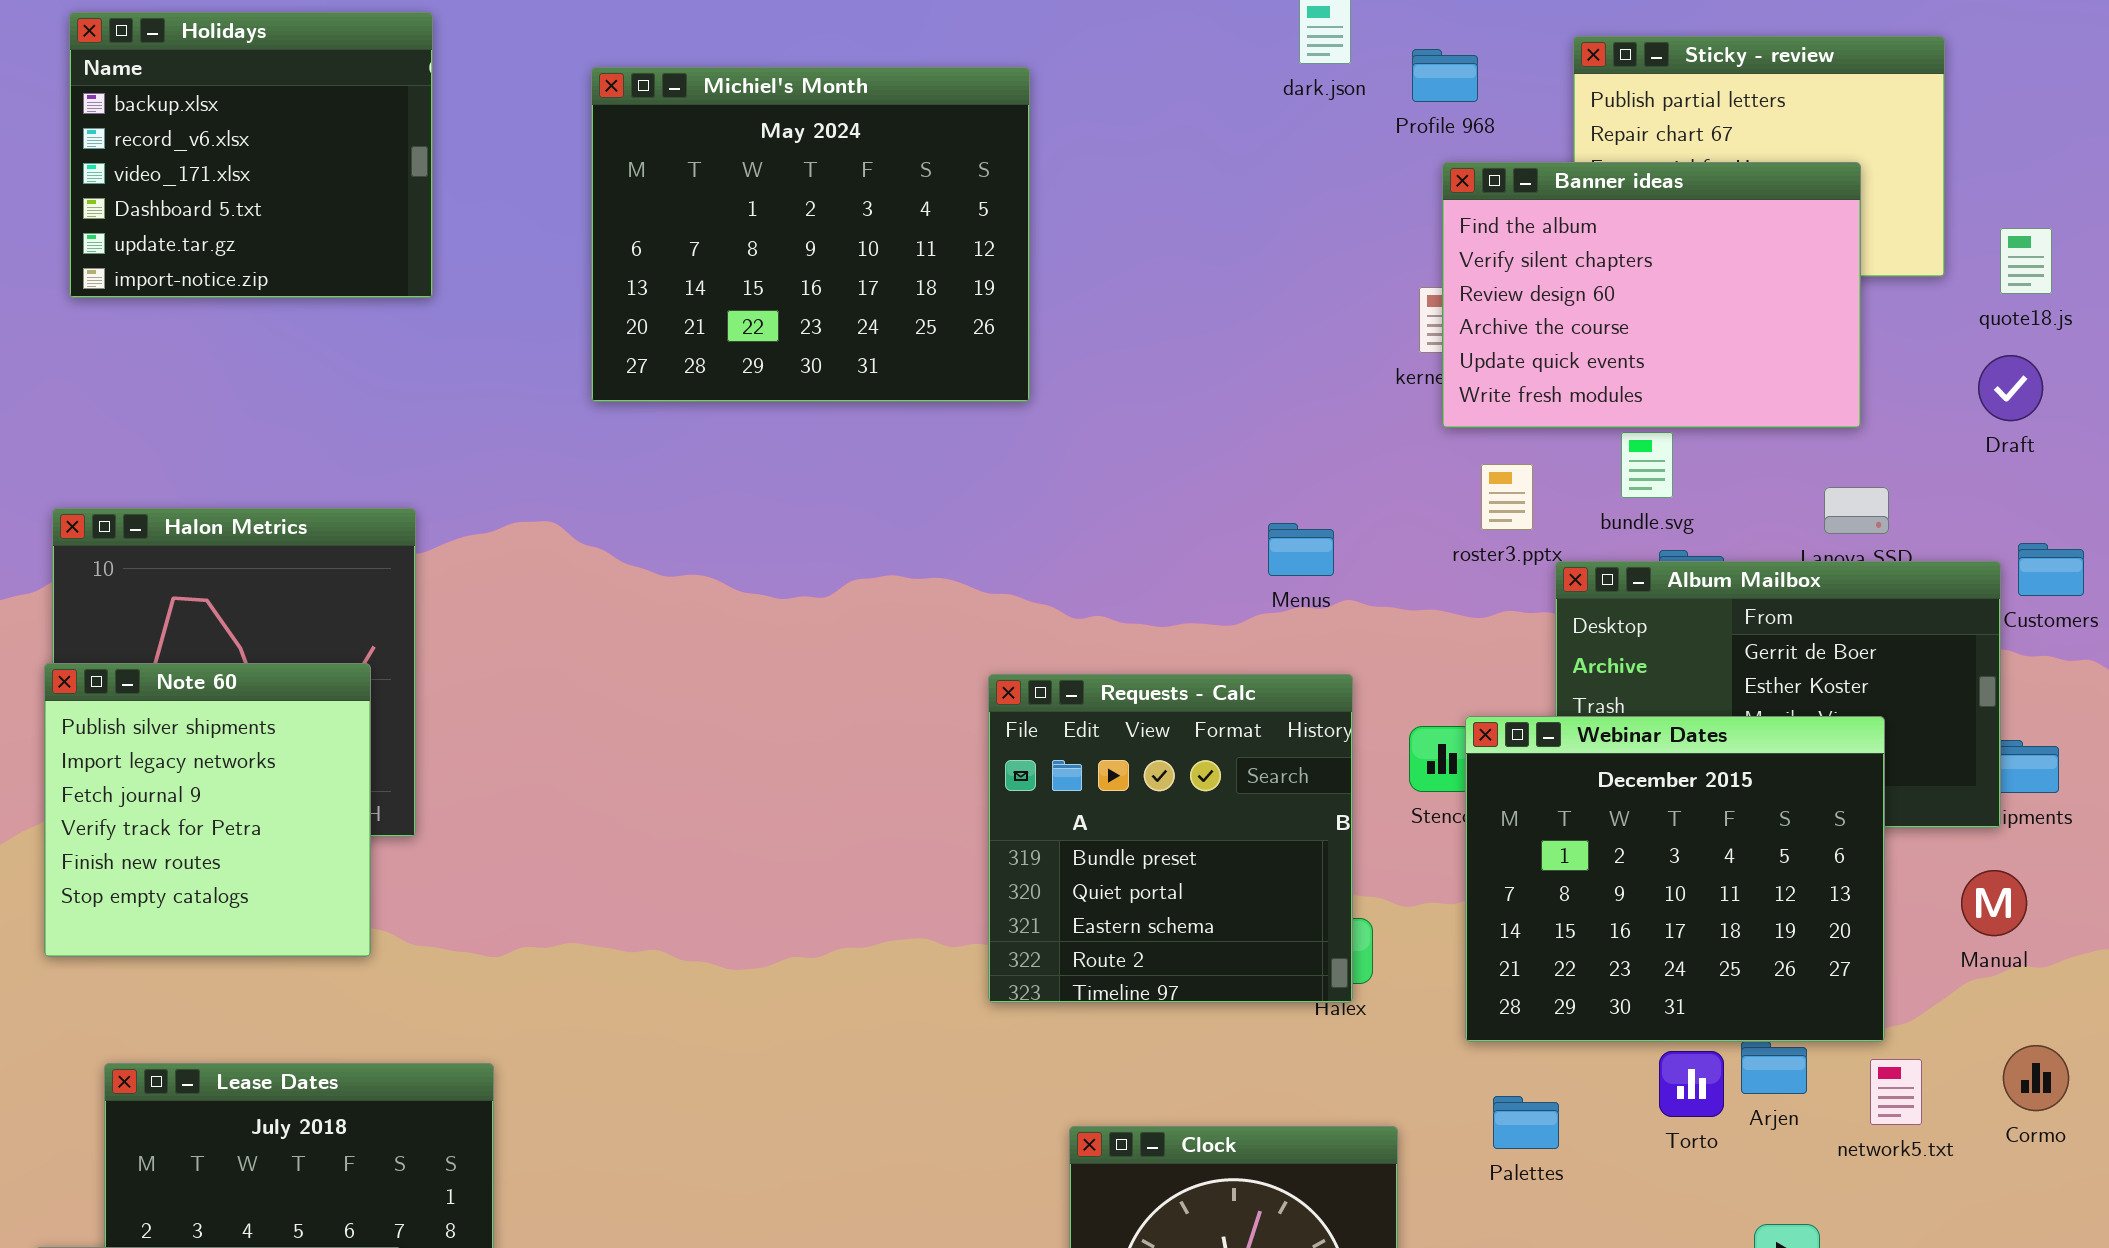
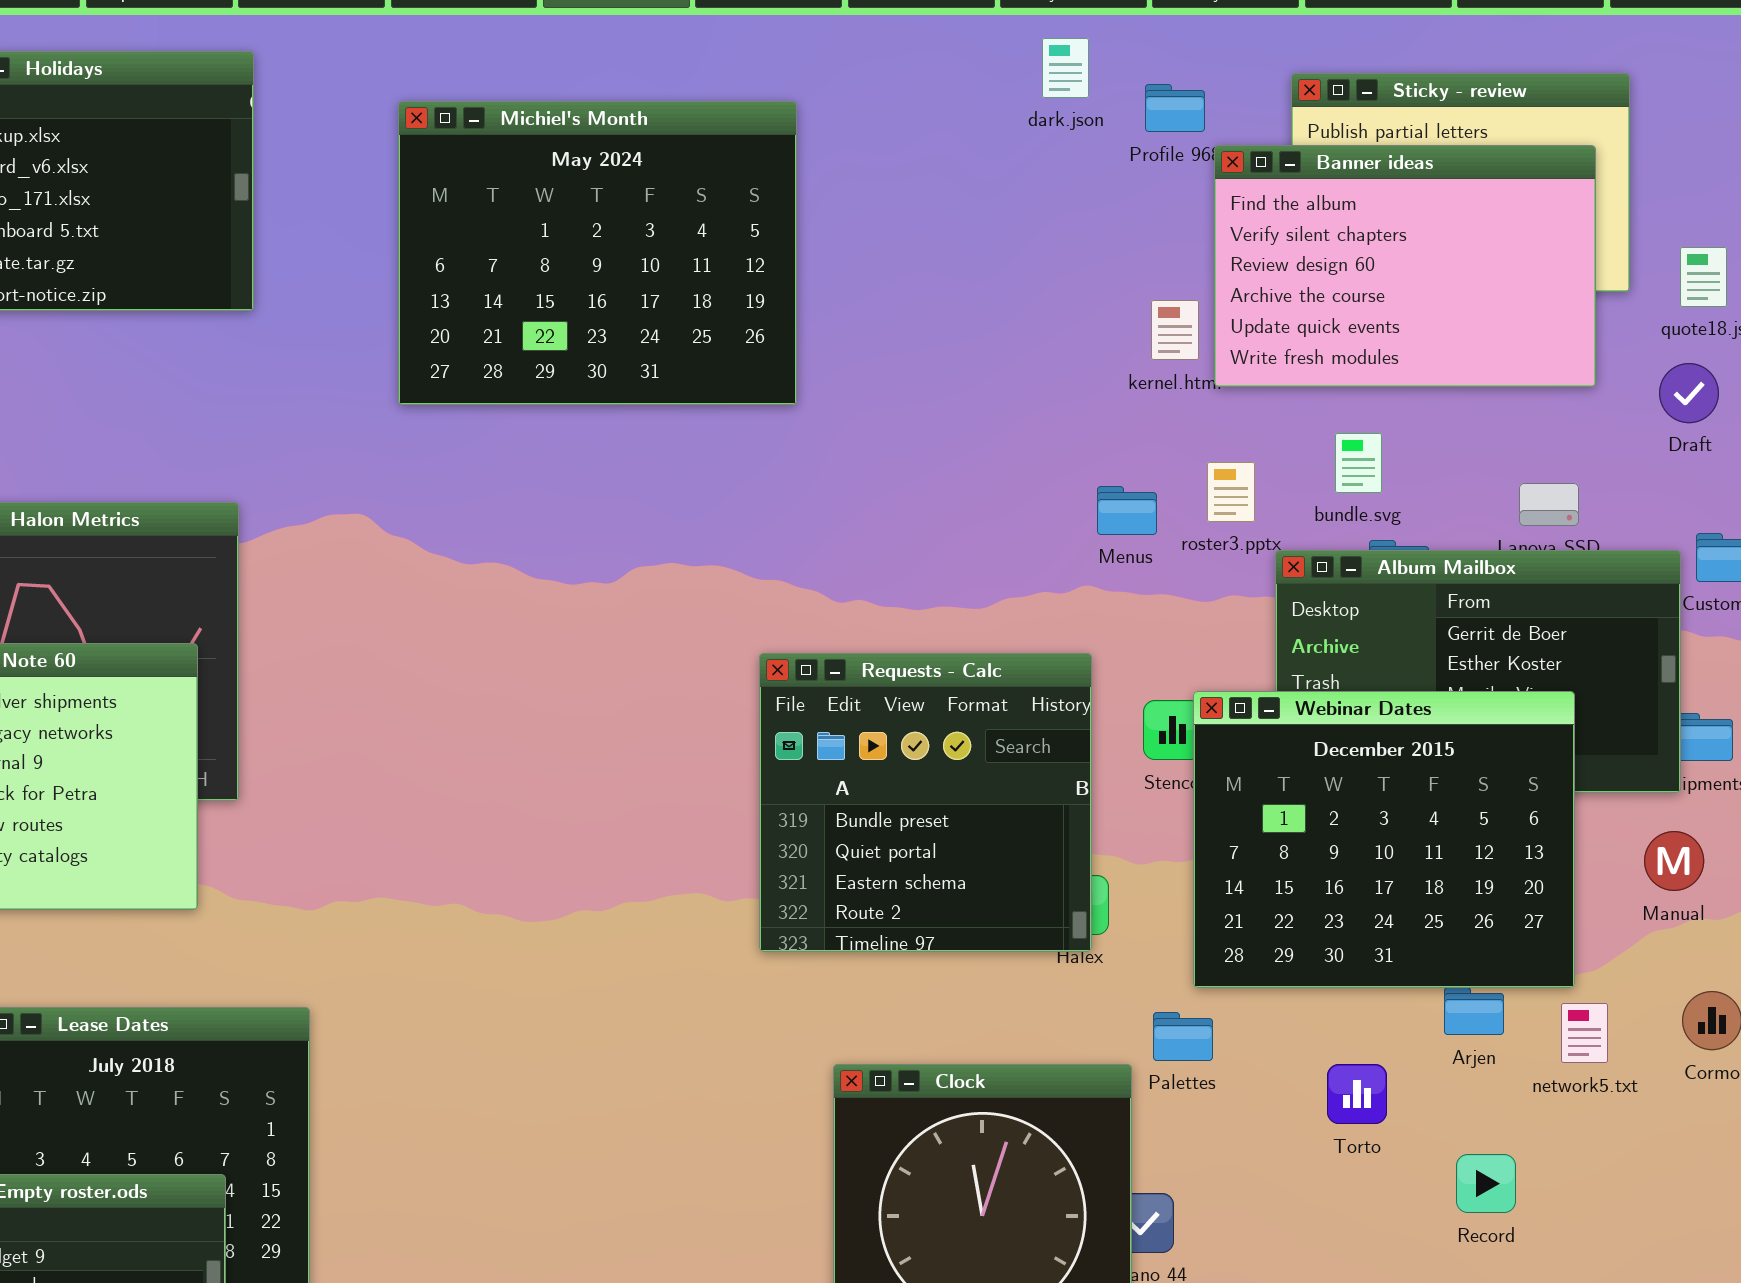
Banner ideas: [1442,162,1861,428] -> [1214,145,1596,387], moved
Menus: [1268,523,1334,576] -> [1097,486,1157,535], moved
Torto: [1659,1051,1724,1117] -> [1327,1064,1387,1124], moved
Palettes: [1493,1096,1559,1149] -> [1153,1012,1213,1061], moved

